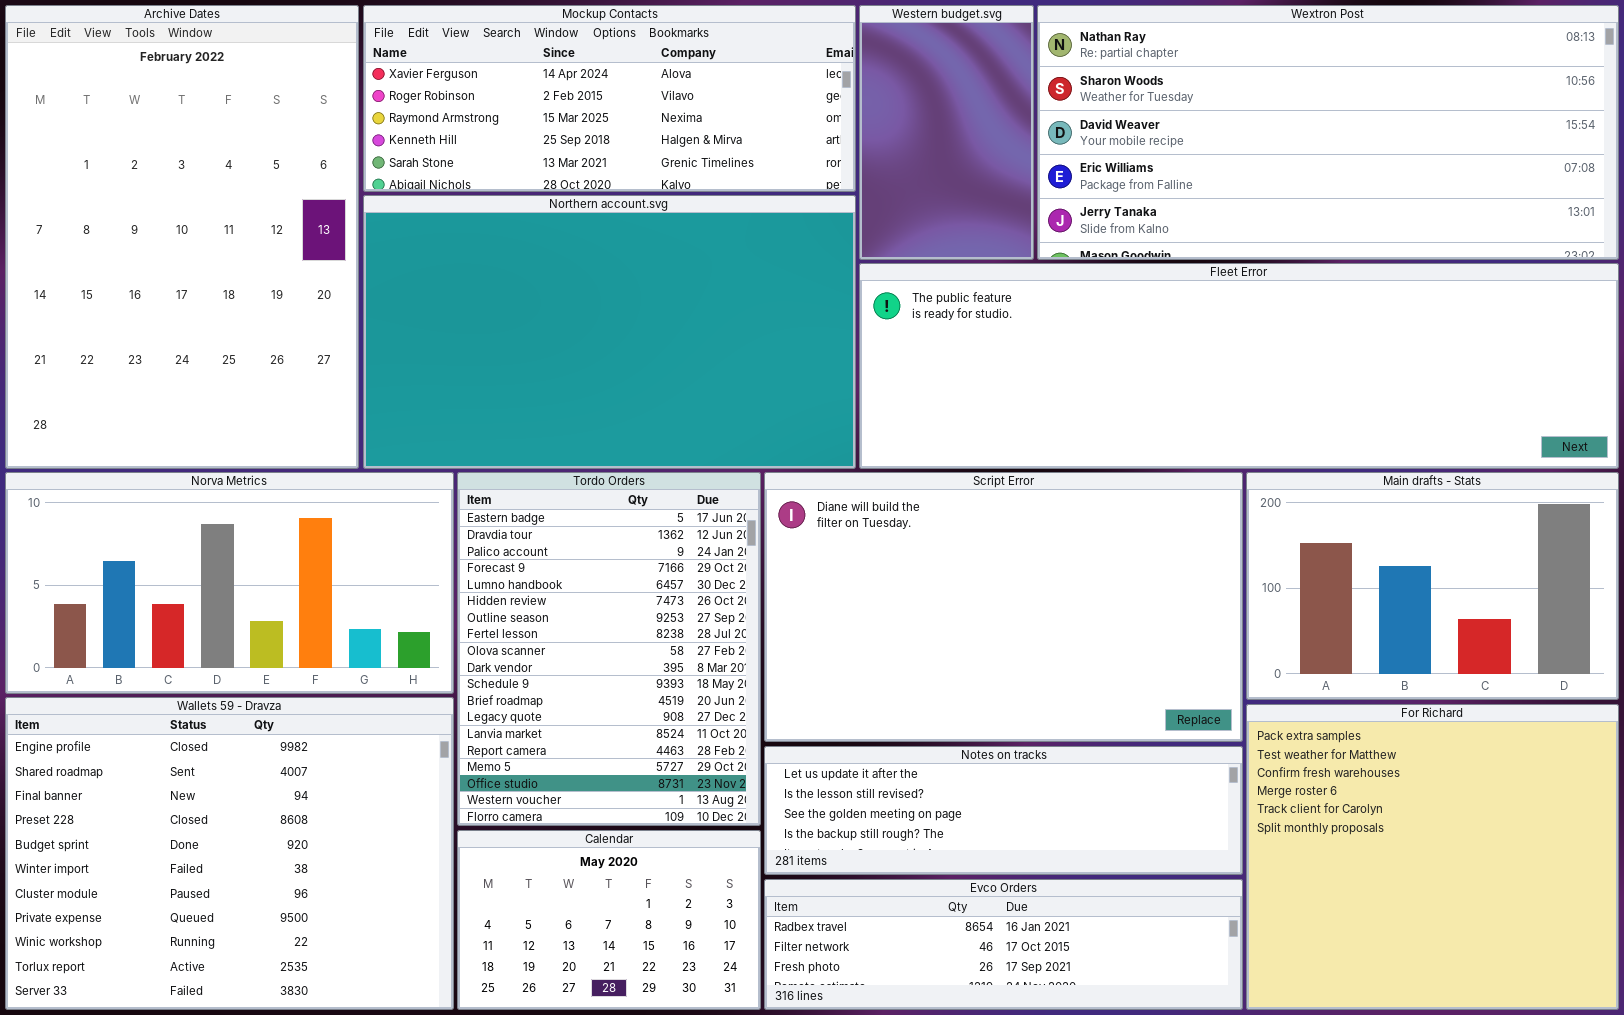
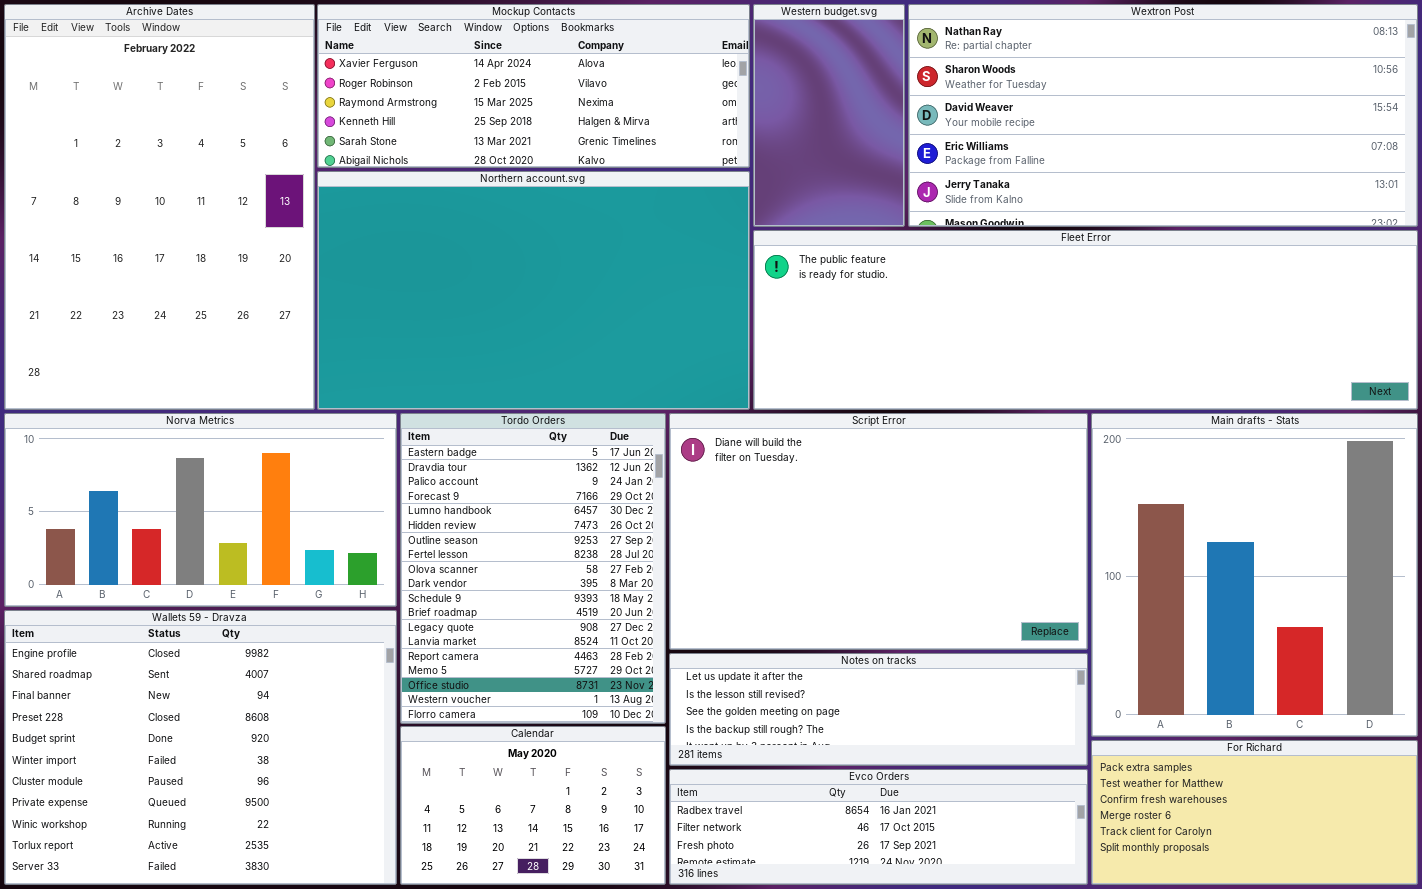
Main drafts - Stats: [1246,472,1619,700] -> [1091,413,1418,737], resized
For Richard: [1246,704,1619,1010] -> [1091,740,1418,885], resized

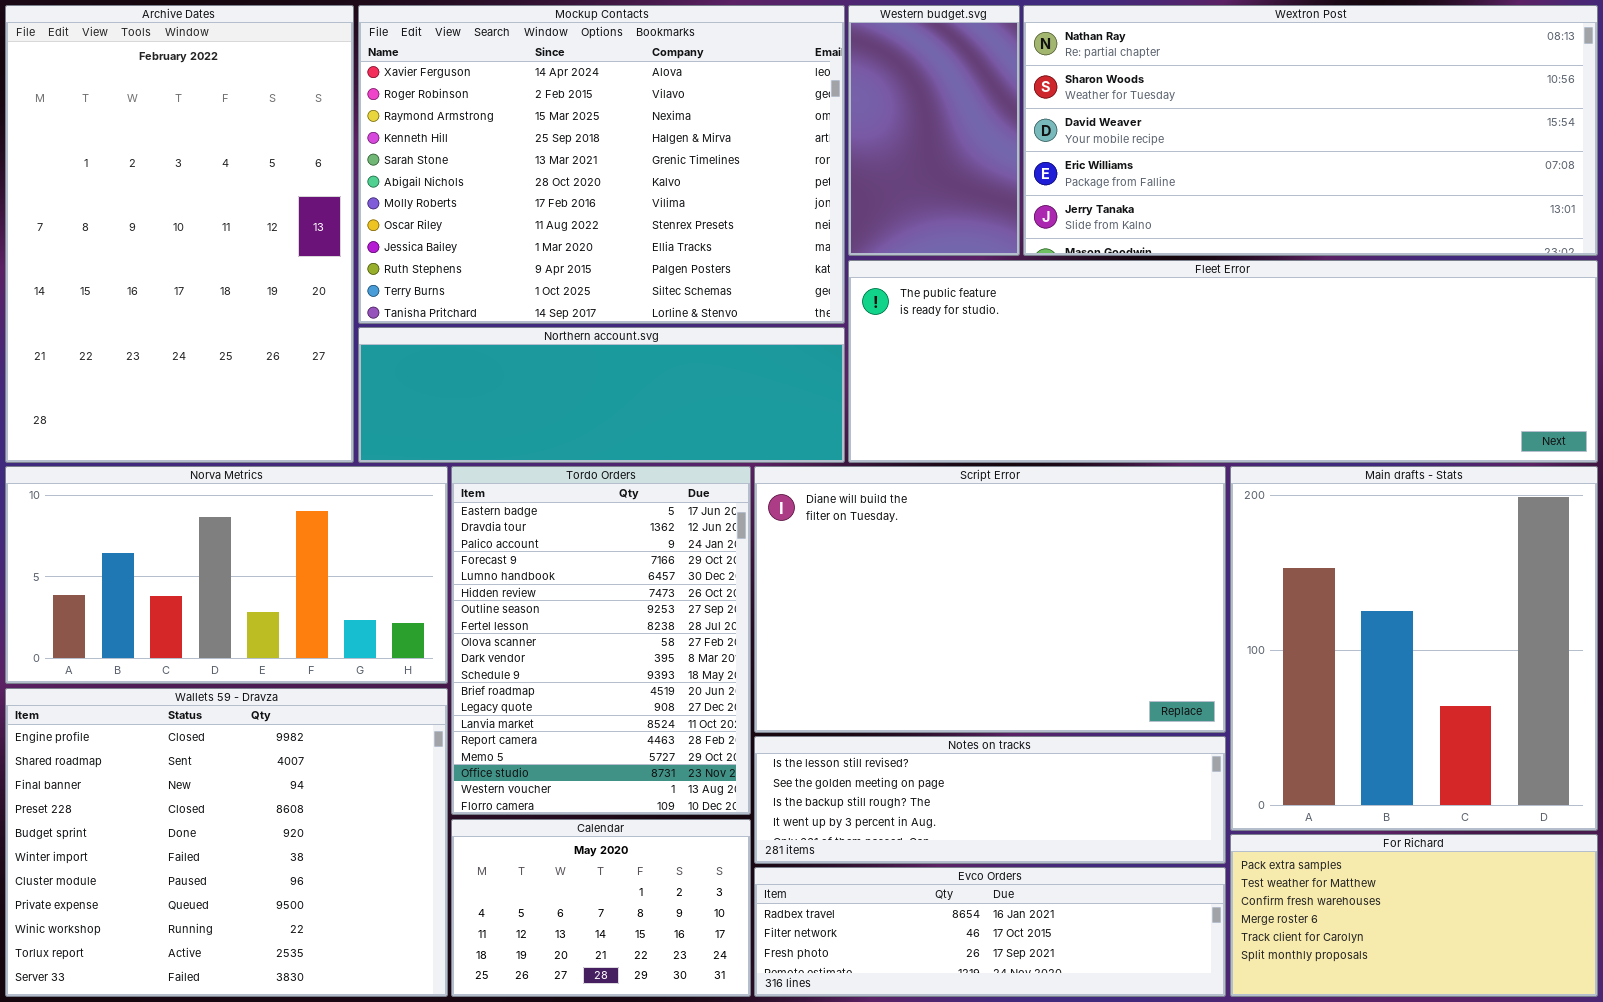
Mockup Contacts: [317,4,750,168] -> [358,5,845,324], resized
Northern account.svg: [317,171,750,410] -> [358,327,845,463], resized
Notes on tracks: [669,653,1088,766] -> [754,736,1226,864], scrolled down 1 row

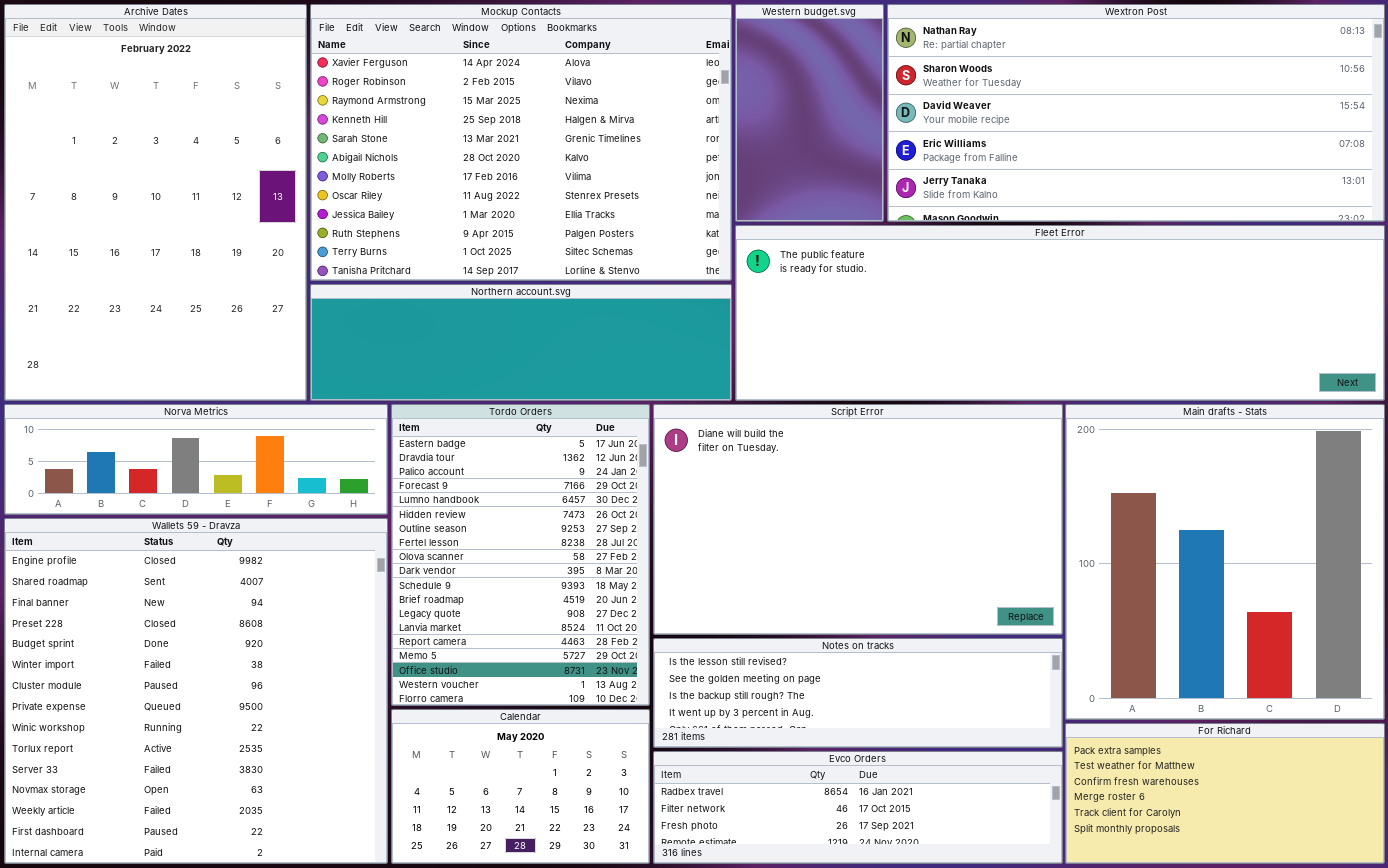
Norva Metrics: [5,466,448,684] -> [4,404,388,515], resized
Wallets 59 - Dravza: [5,688,448,997] -> [4,518,388,864], resized

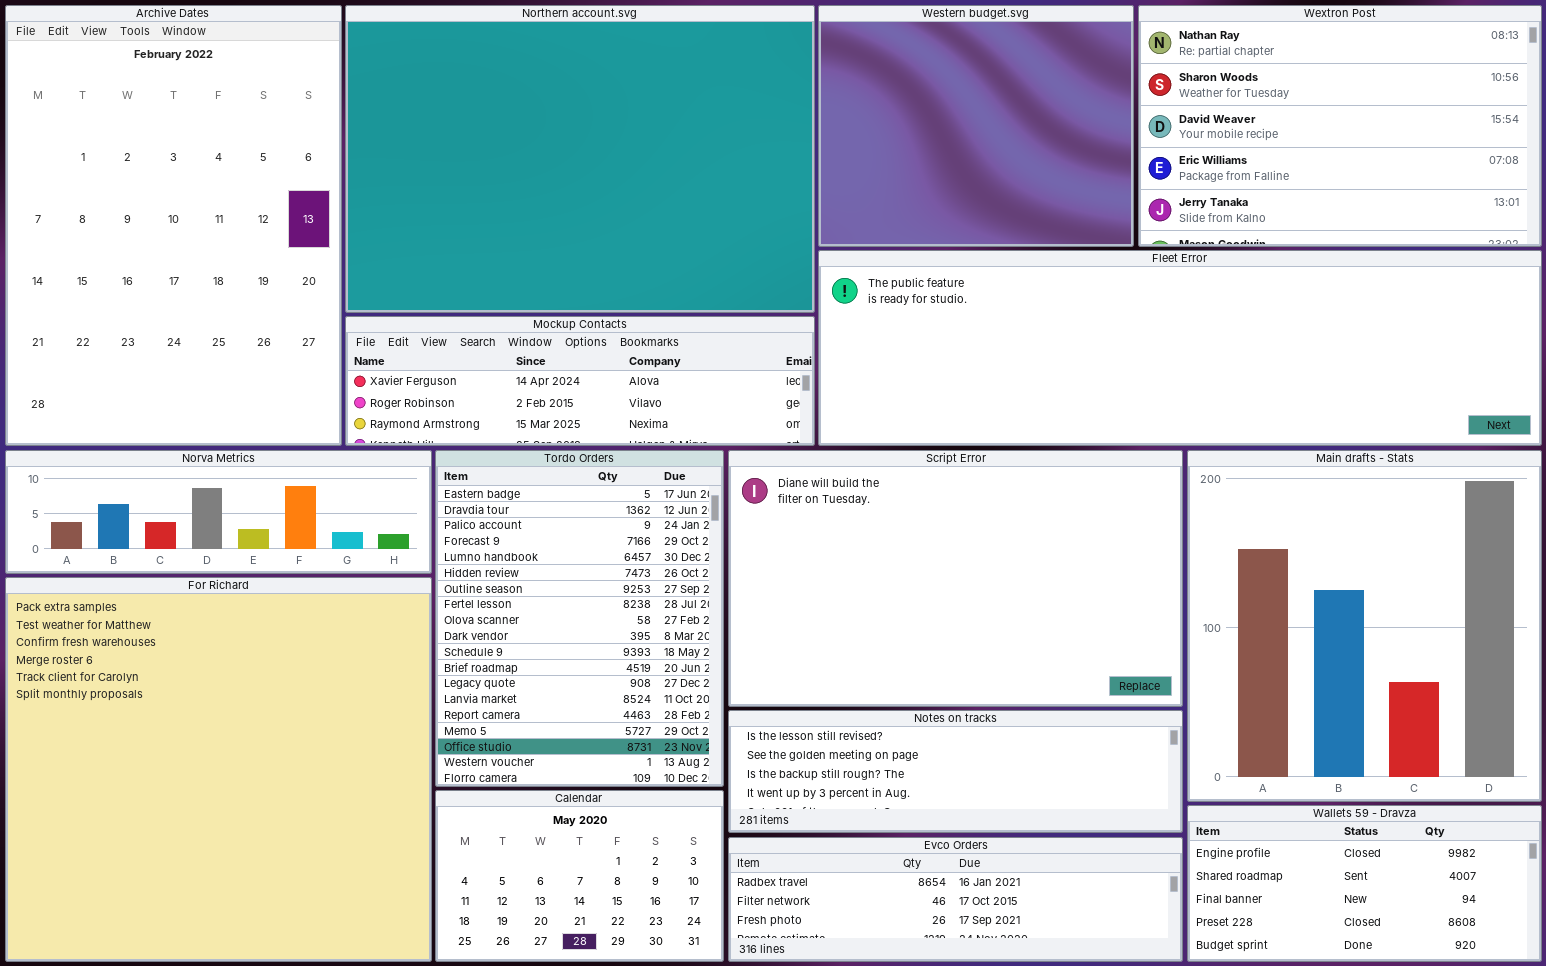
Mockup Contacts: [310,4,732,281] -> [345,316,815,446], moved, resized
Western budget.svg: [735,4,884,222] -> [818,5,1134,247], resized
Wextron Post: [887,4,1385,222] -> [1138,5,1542,247], resized
Northern account.svg: [310,284,732,401] -> [345,5,815,313], moved, resized
Wallets 59 - Dravza: [4,518,388,864] -> [1187,805,1542,962], moved, resized
For Richard: [1065,723,1385,864] -> [5,577,432,962], moved, resized

